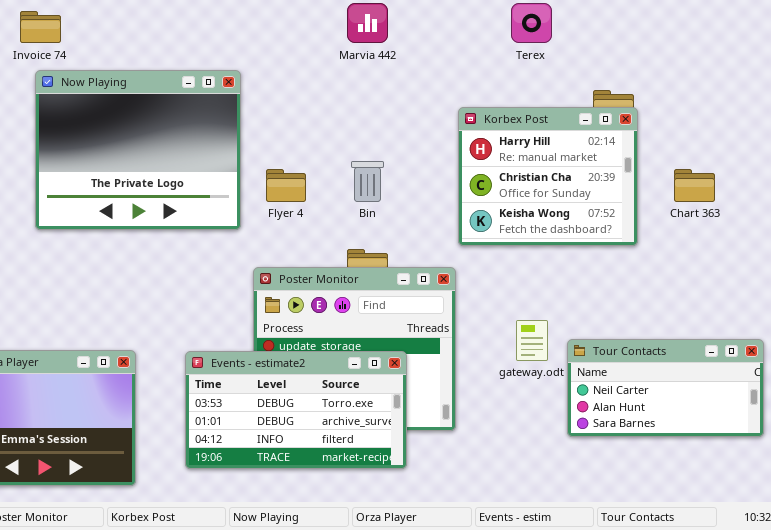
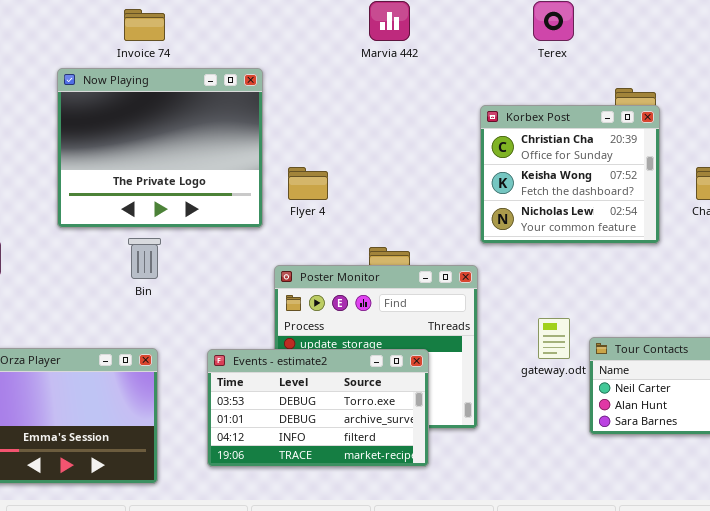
Invoice 74: [20,11,61,43] -> [124,9,165,41], moved
Korbex Post: [458,107,638,246] -> [480,105,660,244], scrolled down 1 row
Bin: [351,161,384,202] -> [128,238,161,279], moved

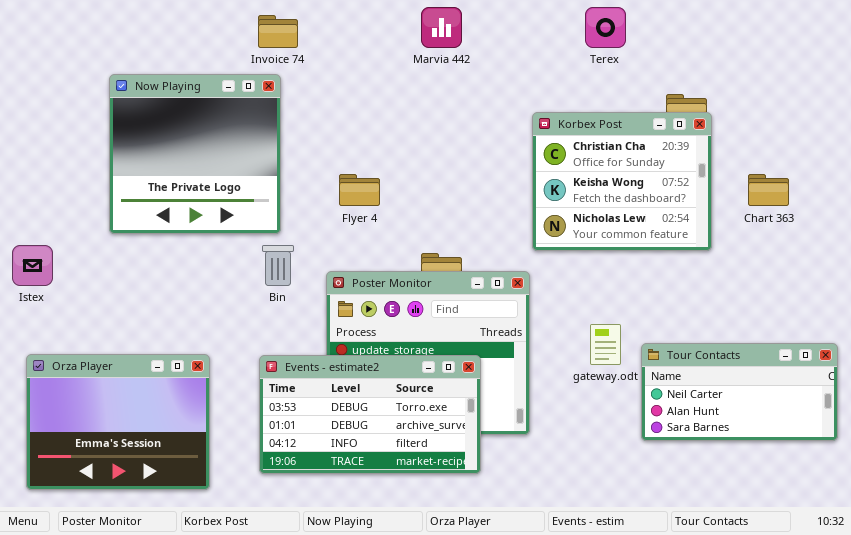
Invoice 74: [124,9,165,41] -> [258,15,298,48], moved
Now Playing: [57,68,263,228] -> [109,74,281,234], resized
Bin: [128,238,161,279] -> [262,245,294,286], moved

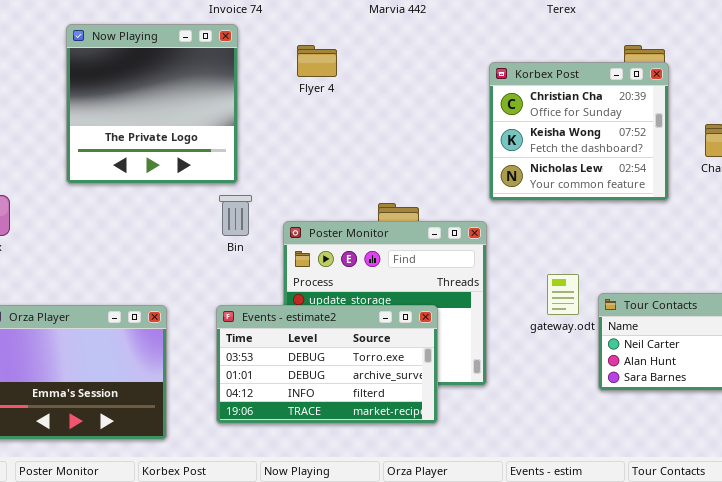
Flyer 4: [339,174,380,206] -> [297,45,337,77], moved

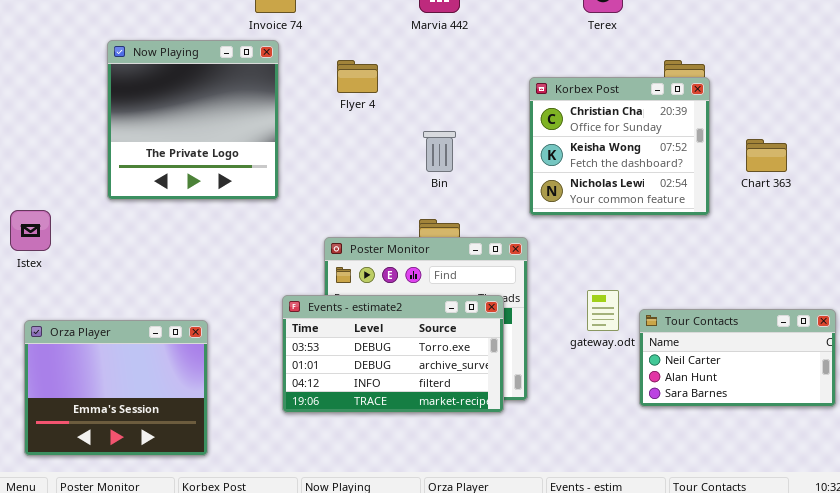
Bin: [219,195,252,236] -> [423,131,456,172], moved
Events - estimate2: [216,305,438,424] -> [282,295,504,413], moved

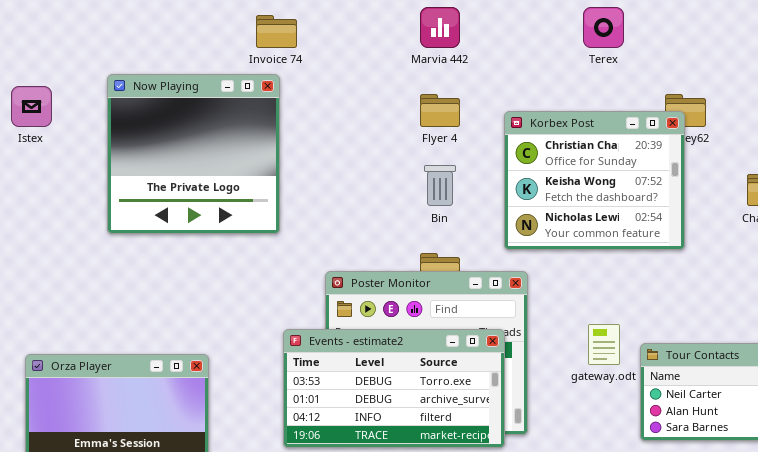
Flyer 4: [337,60,378,93] -> [420,94,460,127], moved
Korbex Post: [529,77,710,216] -> [504,111,685,250], moved
Istex: [10,210,51,251] -> [11,86,52,127], moved

